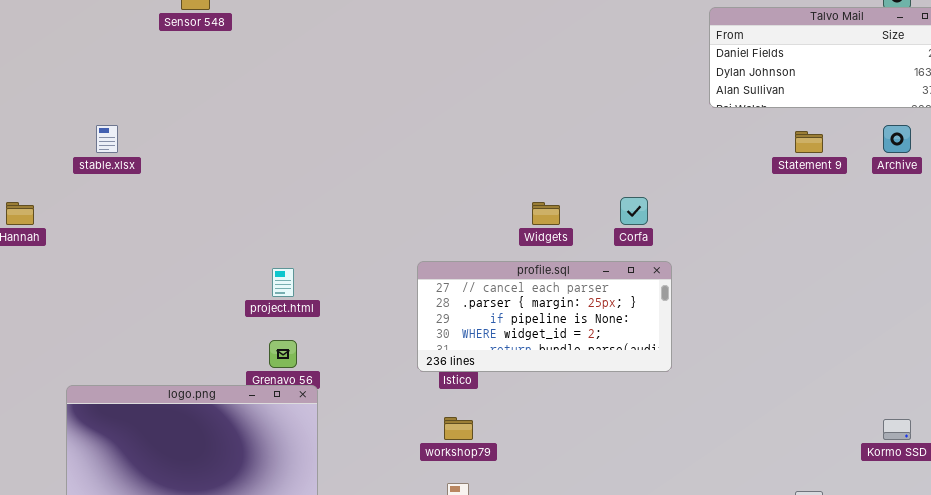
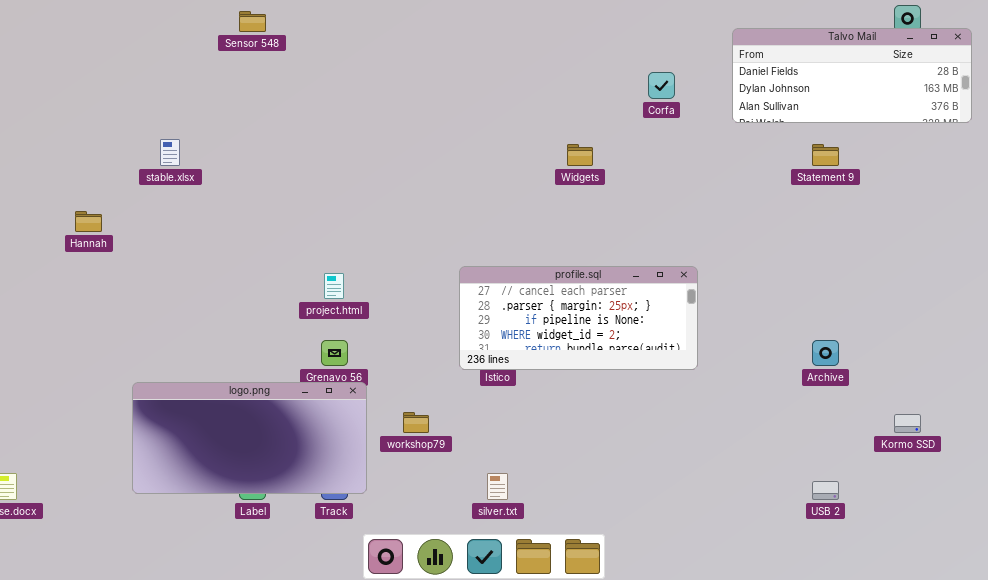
Archive: [883,125,911,153] -> [812,340,839,366], moved
Corfa: [620,197,648,225] -> [648,72,675,99], moved
Widgets: [532,202,560,225] -> [567,144,593,166], moved
workshop79: [444,417,473,440] -> [403,412,429,433], moved

